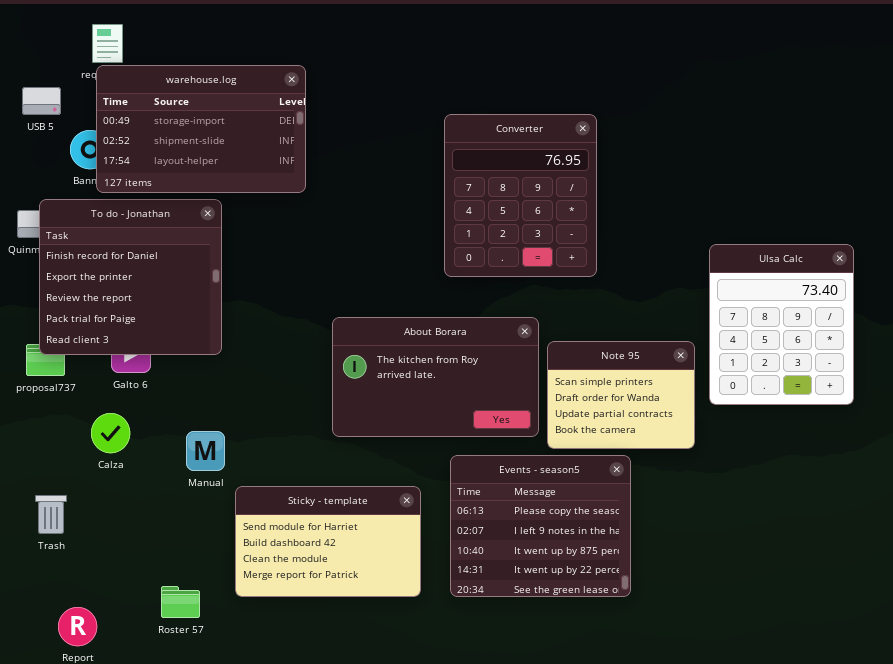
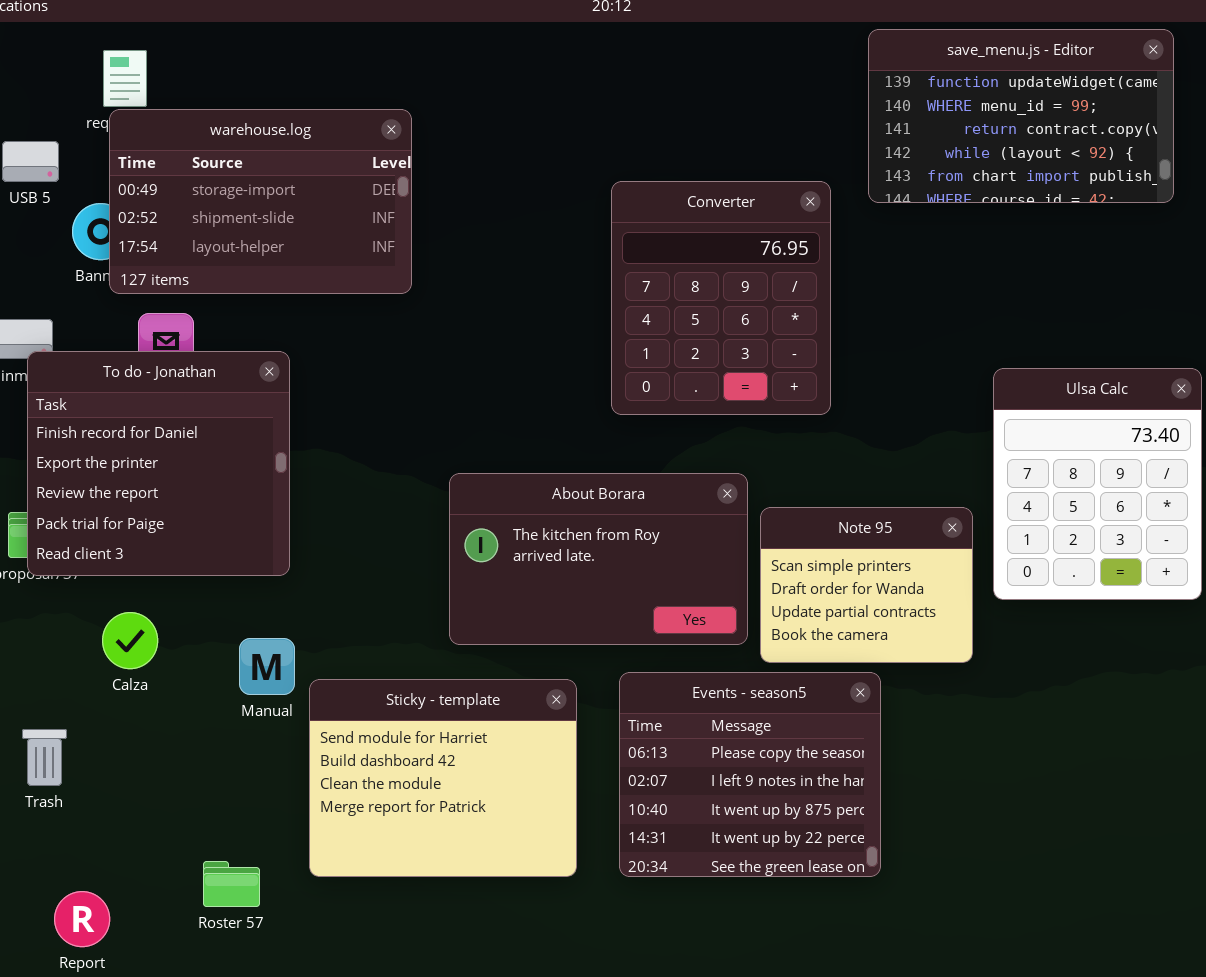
save_menu.js - Editor: none -> [868,29,1174,203], opened
To do - Jonathan: [39,199,222,355] -> [27,351,290,576], moved
Sticky - template: [235,486,421,597] -> [309,679,577,877], resized

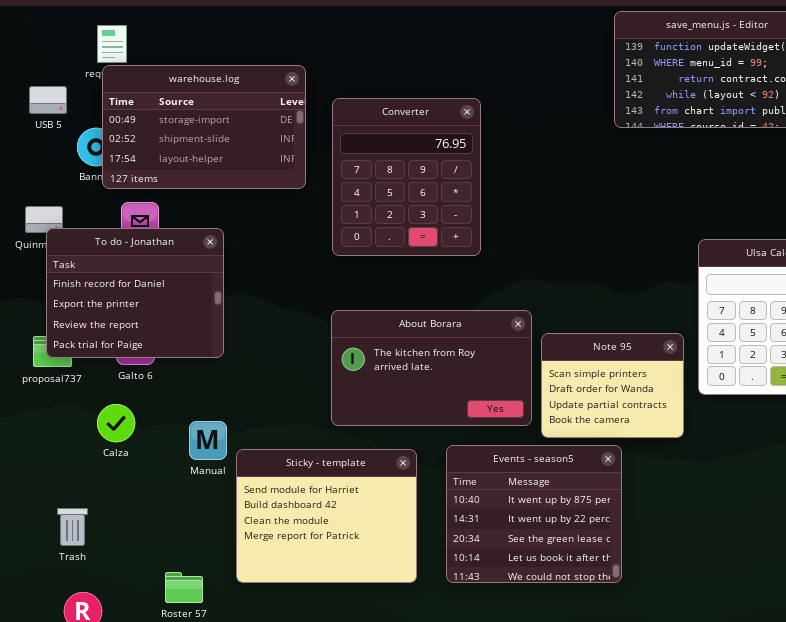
Converter: [611,181,831,415] -> [332,98,481,256], moved
To do - Jonathan: [27,351,290,576] -> [46,228,224,358], resized
Events - season5: [619,672,881,877] -> [446,445,622,583], scrolled down 2 rows
Trash: [22,729,67,786] -> [57,508,88,546], moved

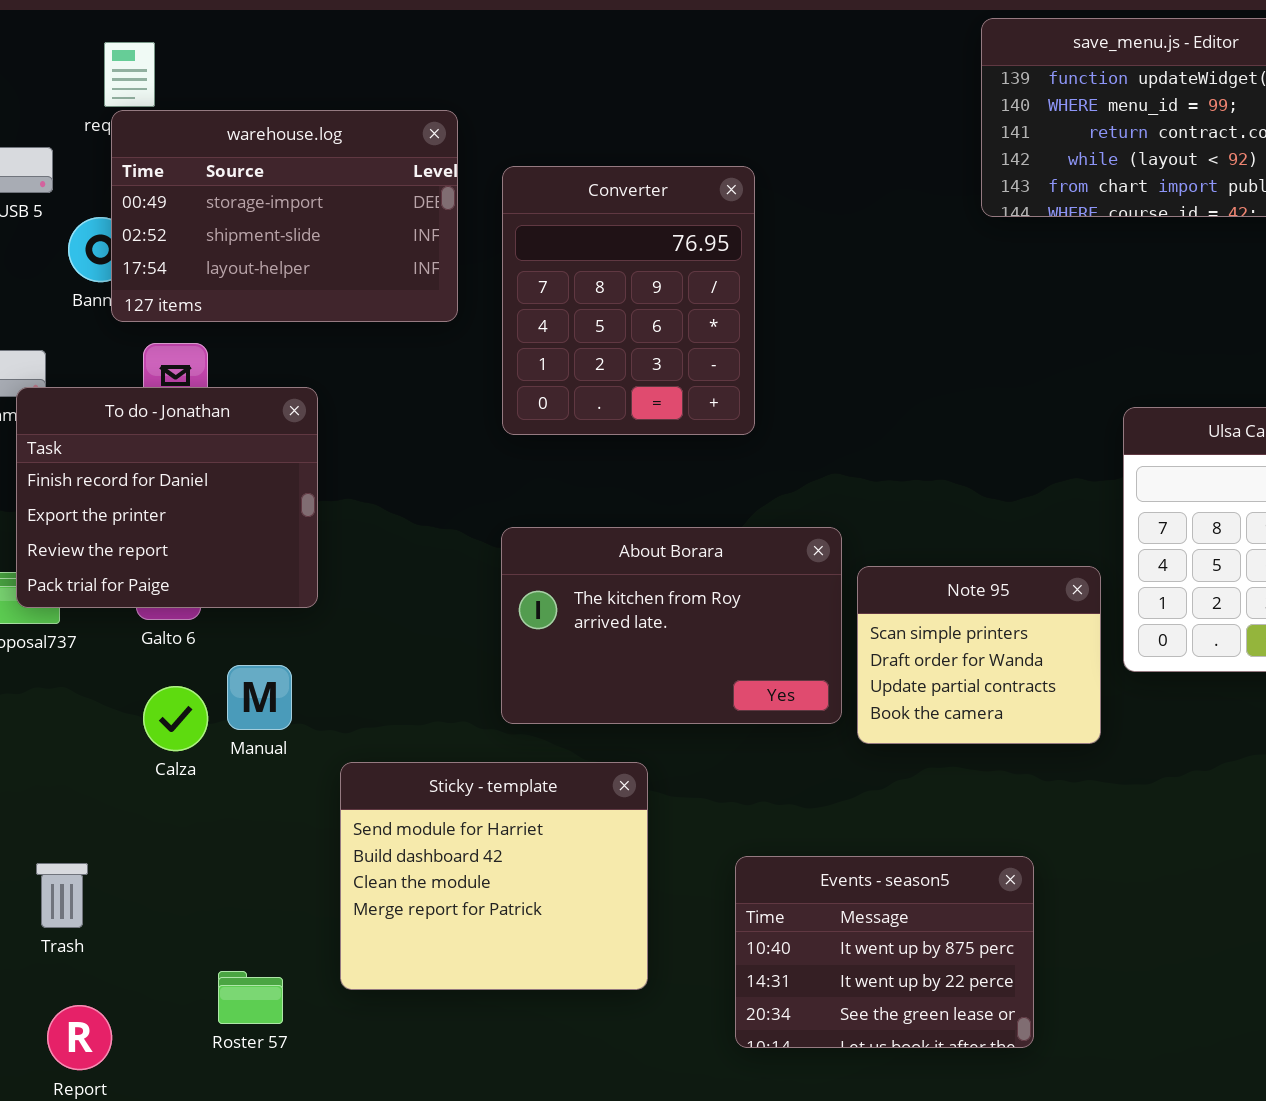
Calza: [97,404,135,442] -> [143,686,208,751], moved
Manual: [189,421,227,460] -> [227,665,292,730], moved
Events - season5: [446,445,622,583] -> [735,856,1034,1048], moved, resized

